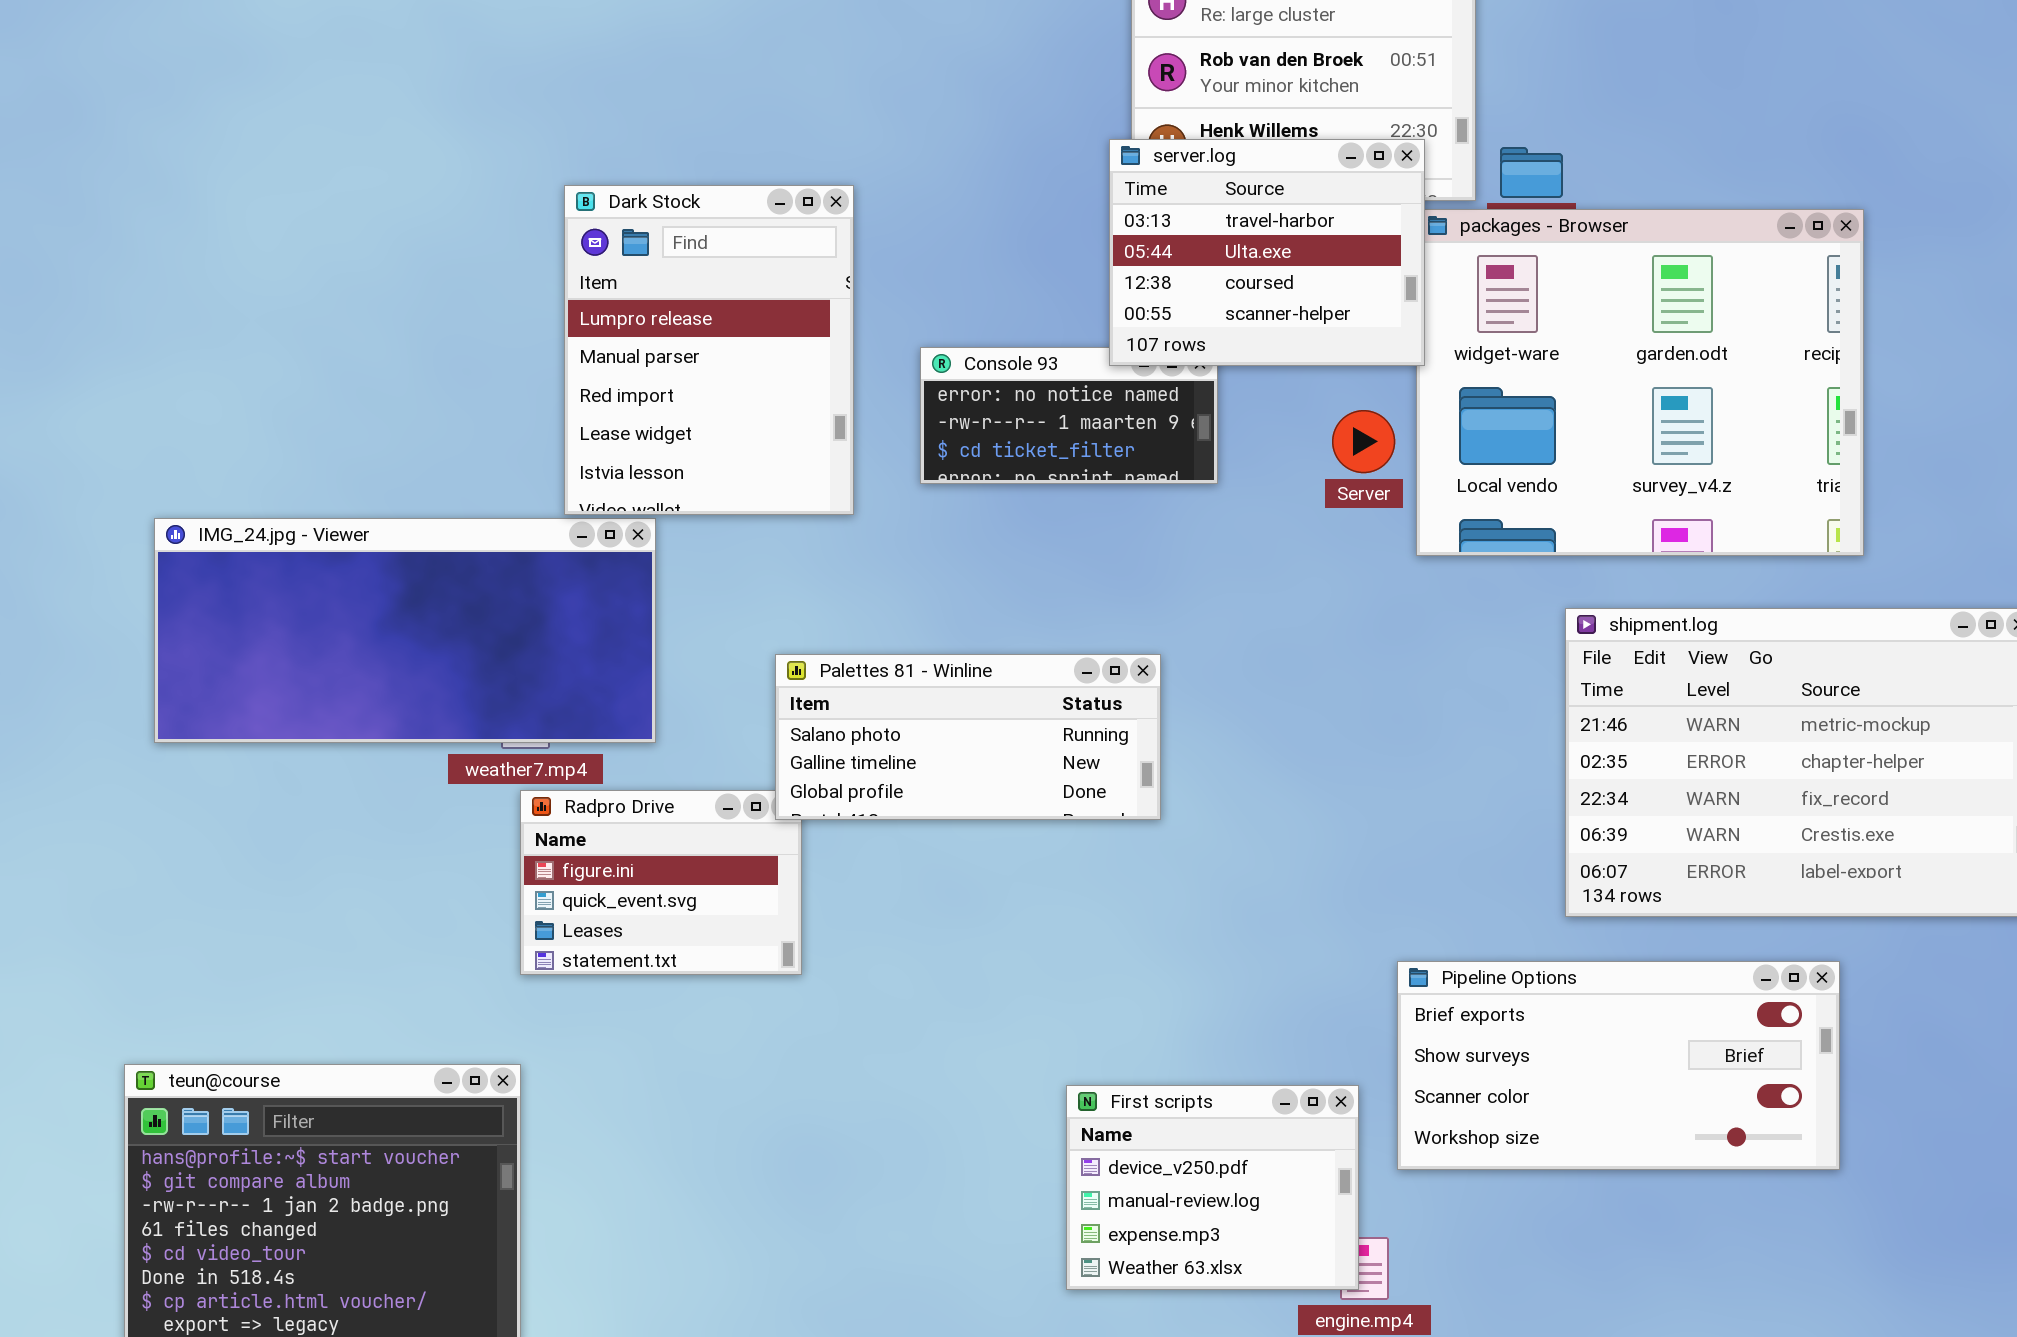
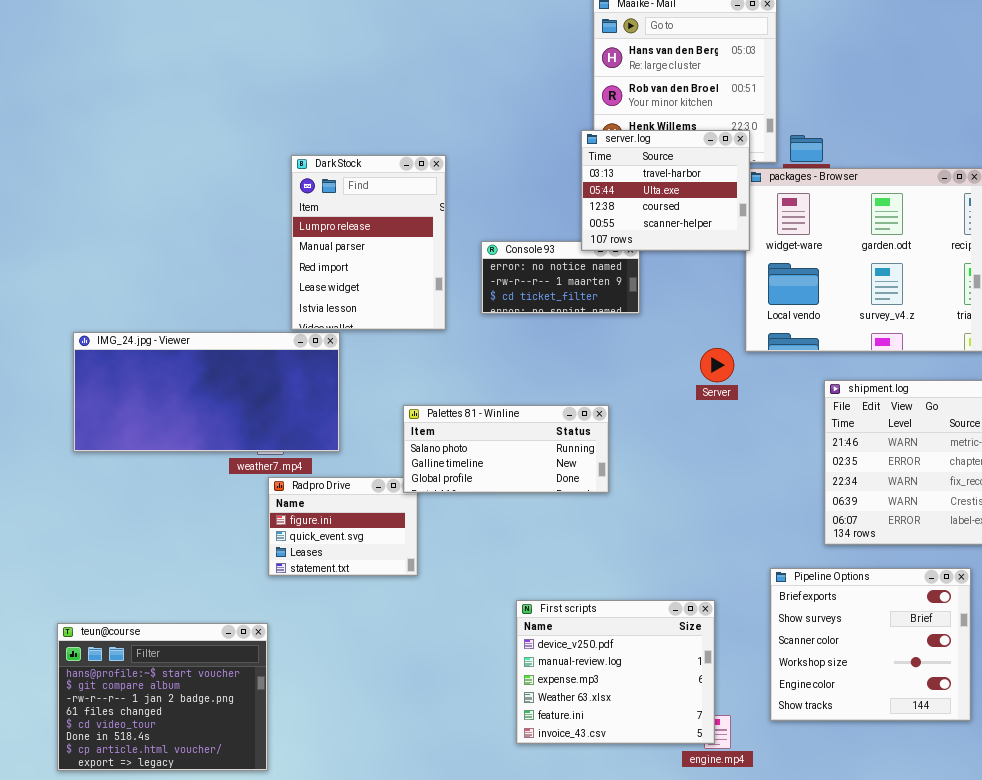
Server: [1332,410,1395,473] -> [700,348,734,382], moved
Pipeline Options: [1397,961,1840,1170] -> [770,568,971,721], resized
First scripts: [1066,1085,1359,1290] -> [516,600,715,744], resized

